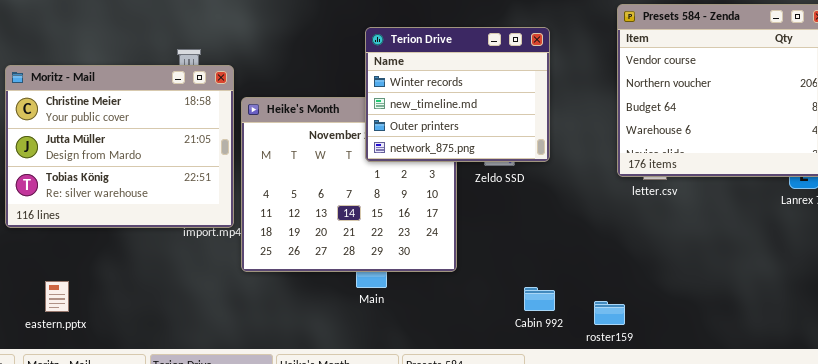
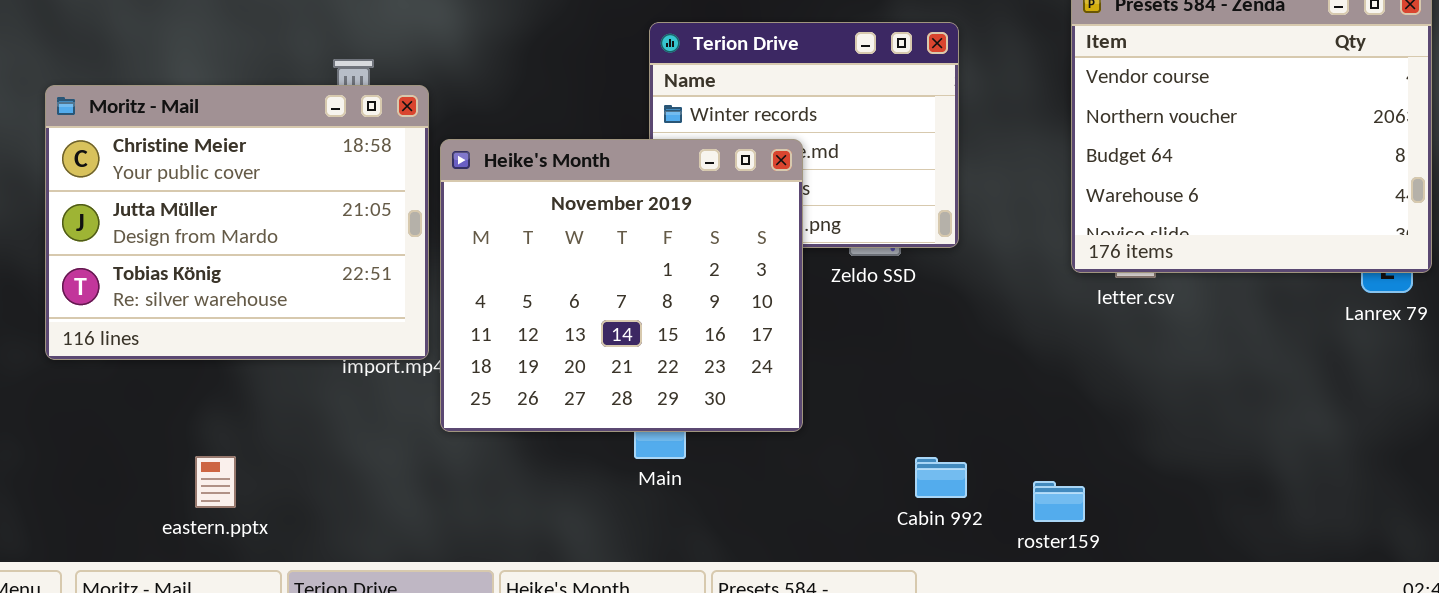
Heike's Month: [241,97,457,272] -> [440,139,803,432], raised
eastern.pptx: [45,281,69,312] -> [195,456,236,508], moved

